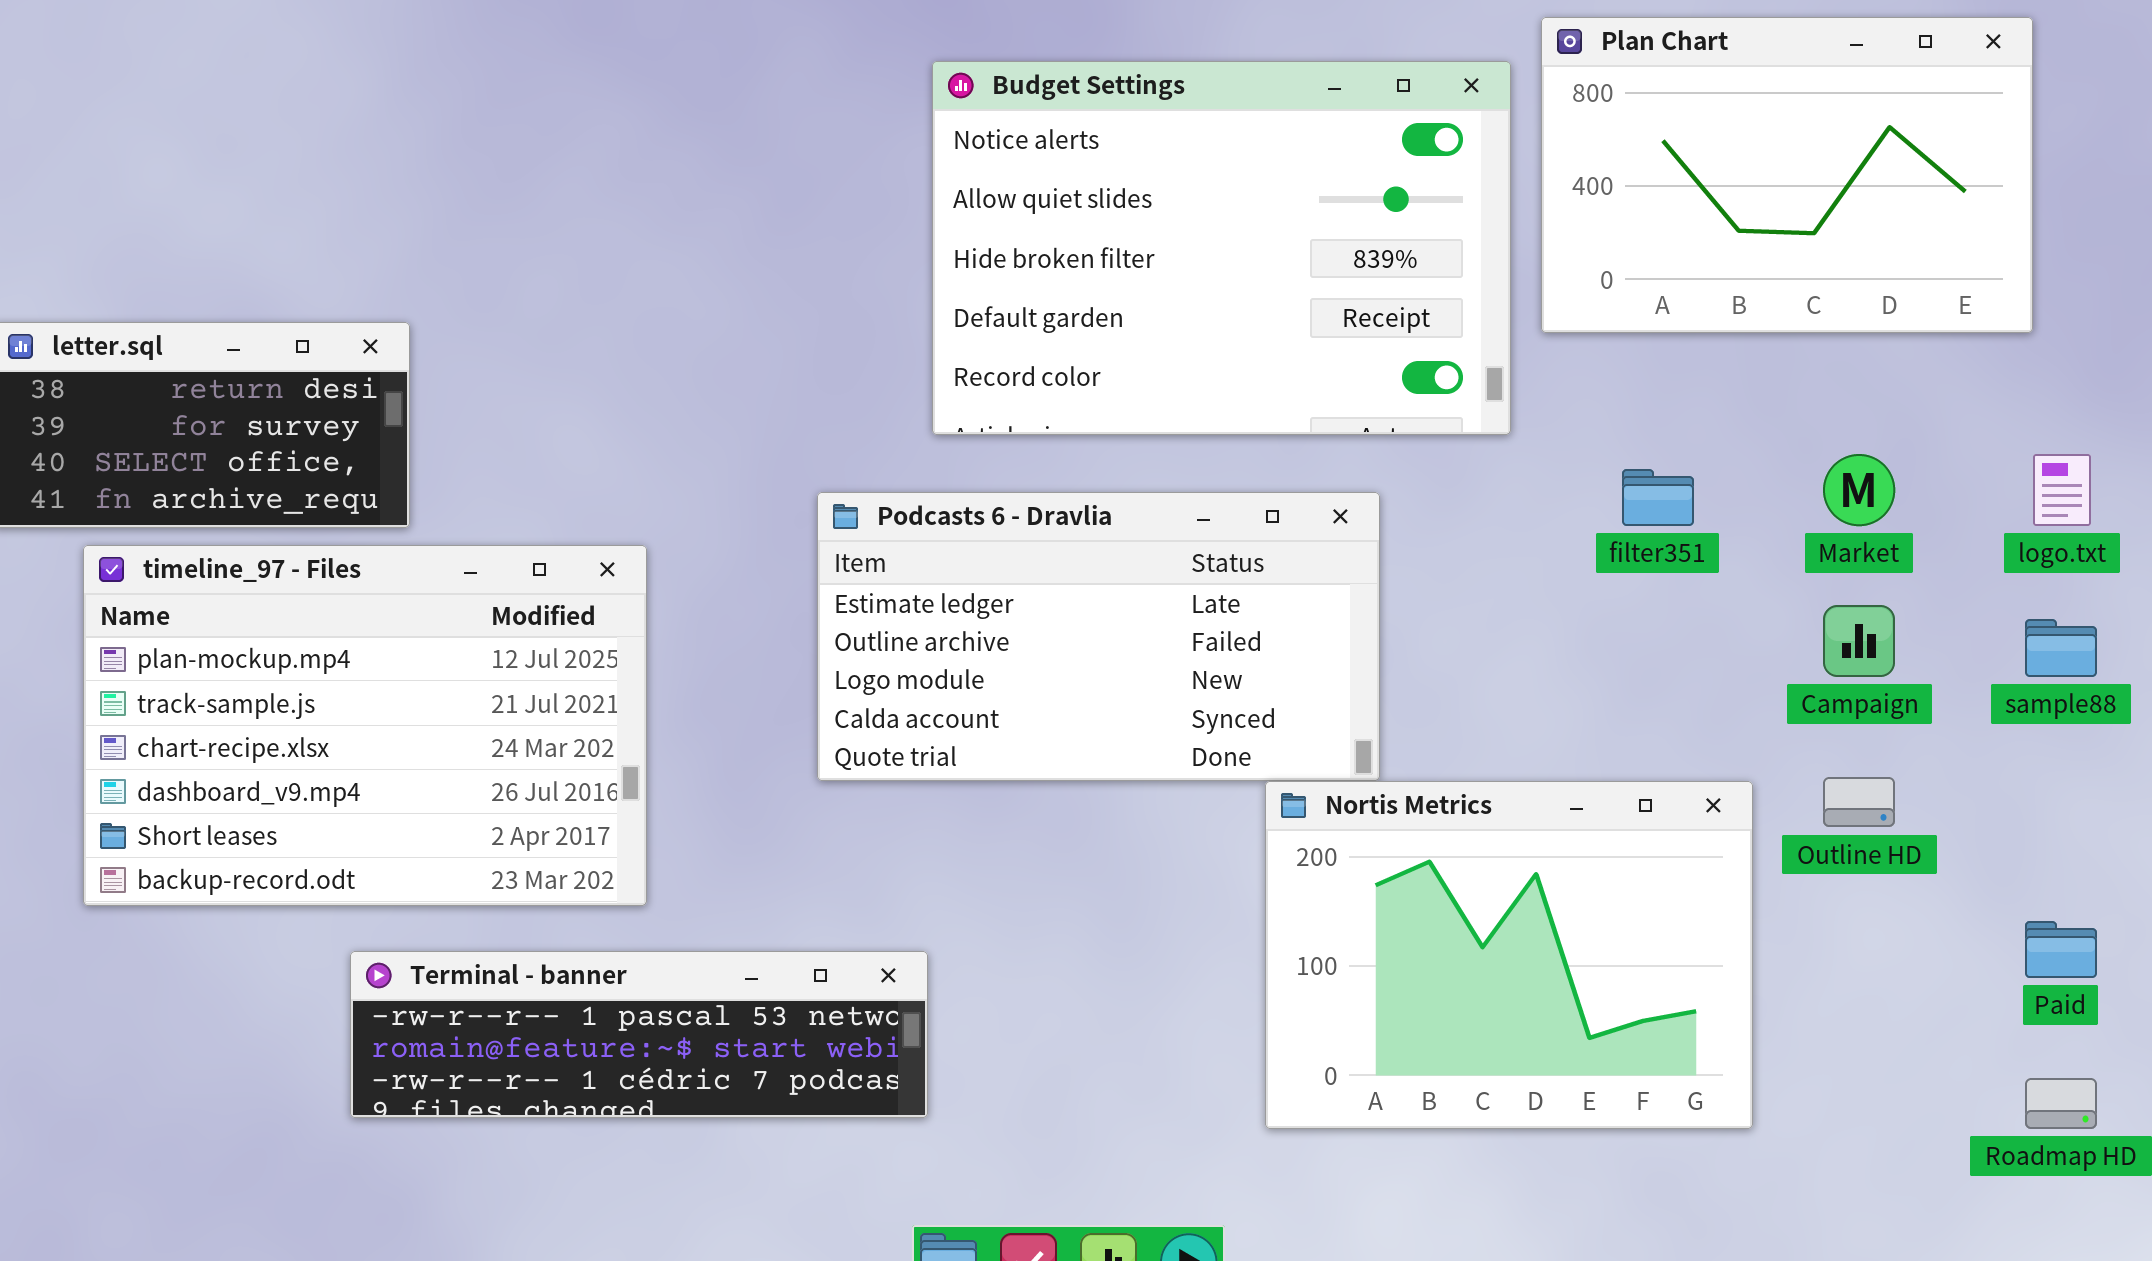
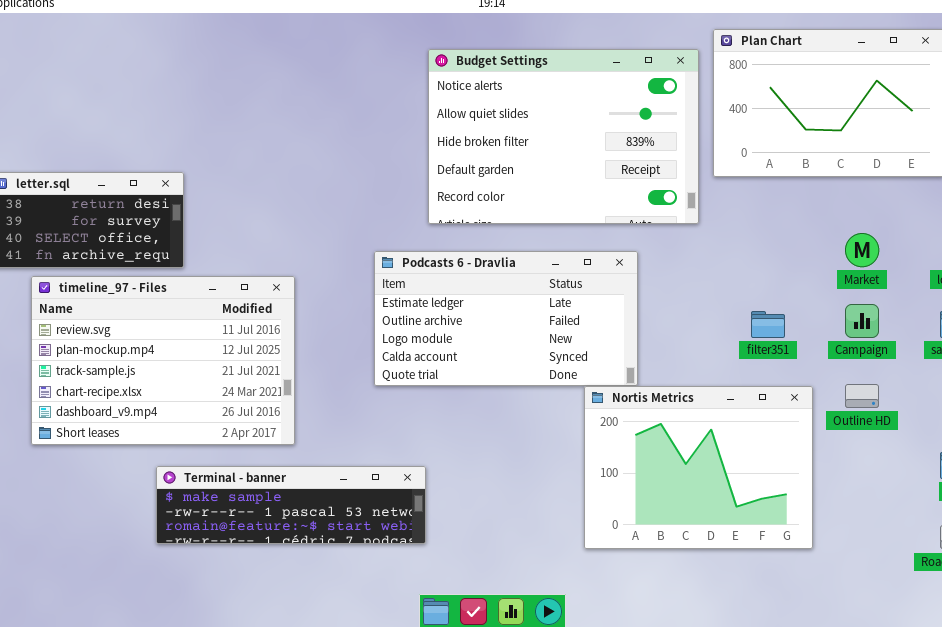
filter351: [1622,469,1694,526] -> [751,311,785,338], moved
timeline_97 - Files: [83,545,647,906] -> [31,276,295,445], scrolled up 1 row
Terminal - banner: [350,951,928,1118] -> [156,466,426,544], scrolled up 1 row

